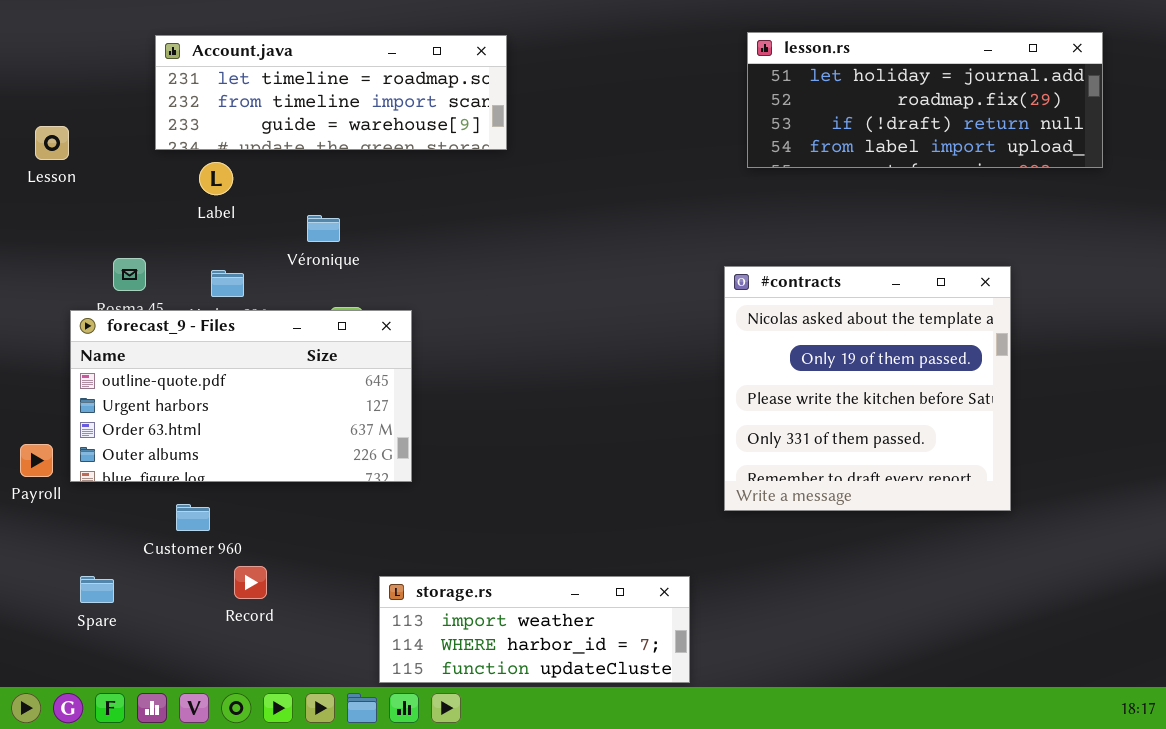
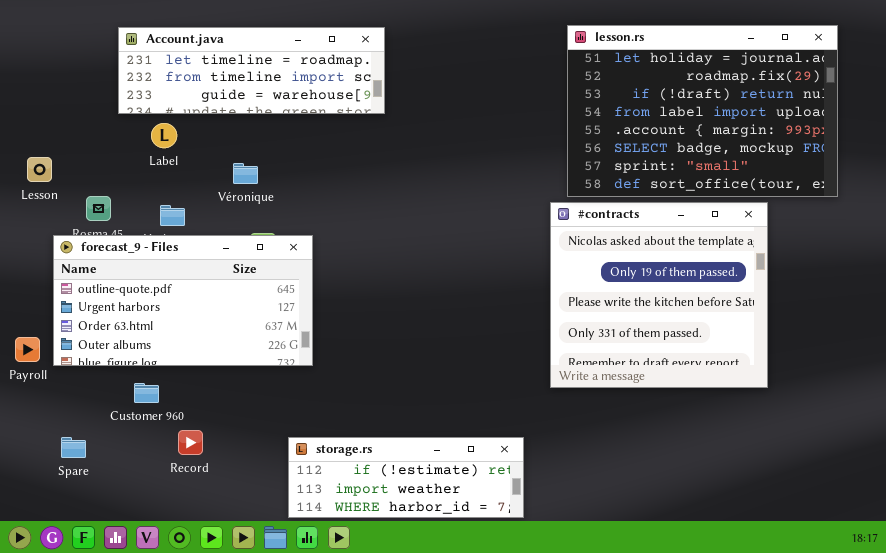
lesson.rs: [747,32,1103,168] -> [567,25,838,197], resized
Lesson: [35,126,69,160] -> [27,157,52,182], moved
storage.rs: [379,576,690,683] -> [288,437,524,518], scrolled up 1 row

